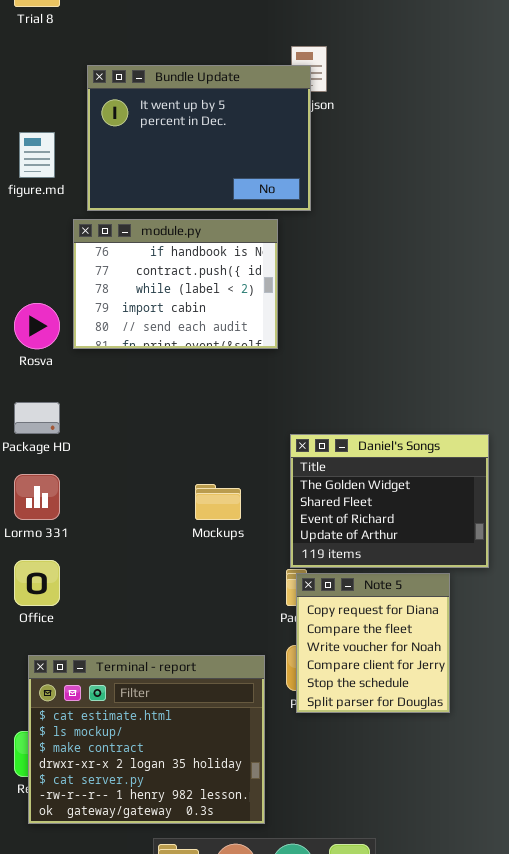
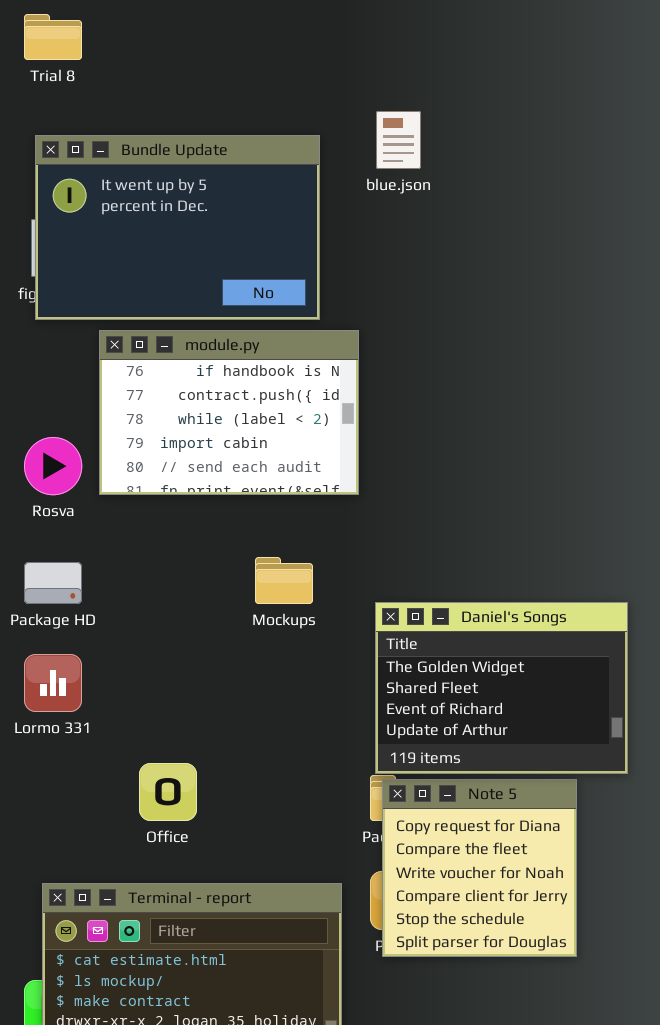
Bundle Update: [87,65,311,211] -> [35,135,320,320], moved
Mockups: [195,484,241,520] -> [255,557,313,604], moved
Office: [14,560,60,606] -> [139,763,197,821], moved

